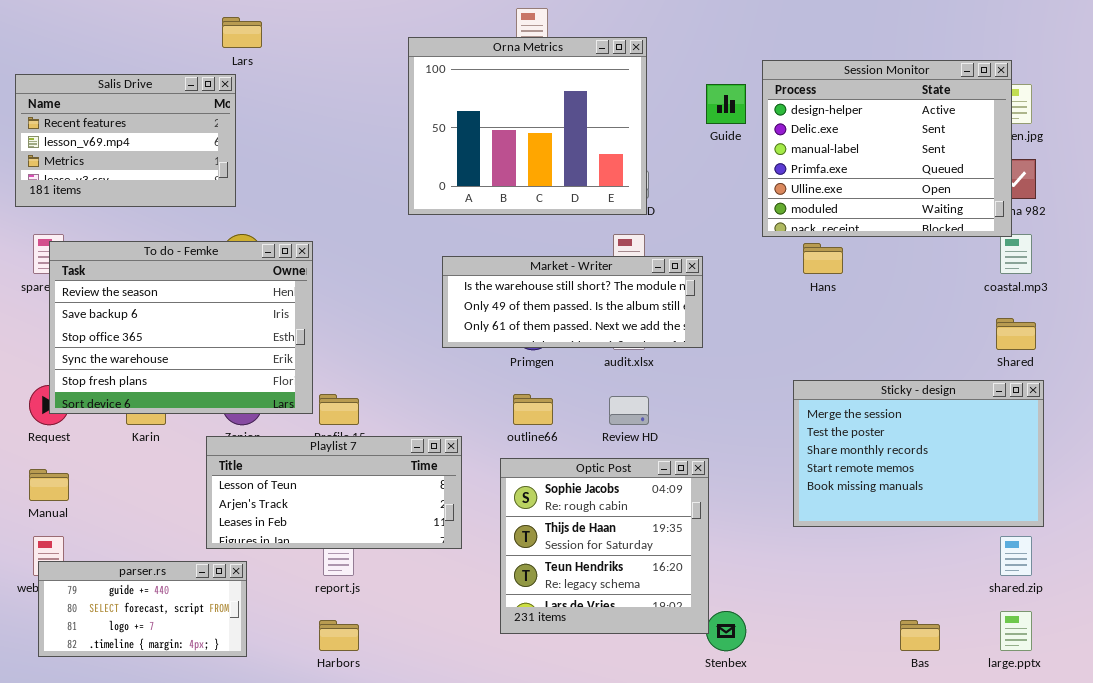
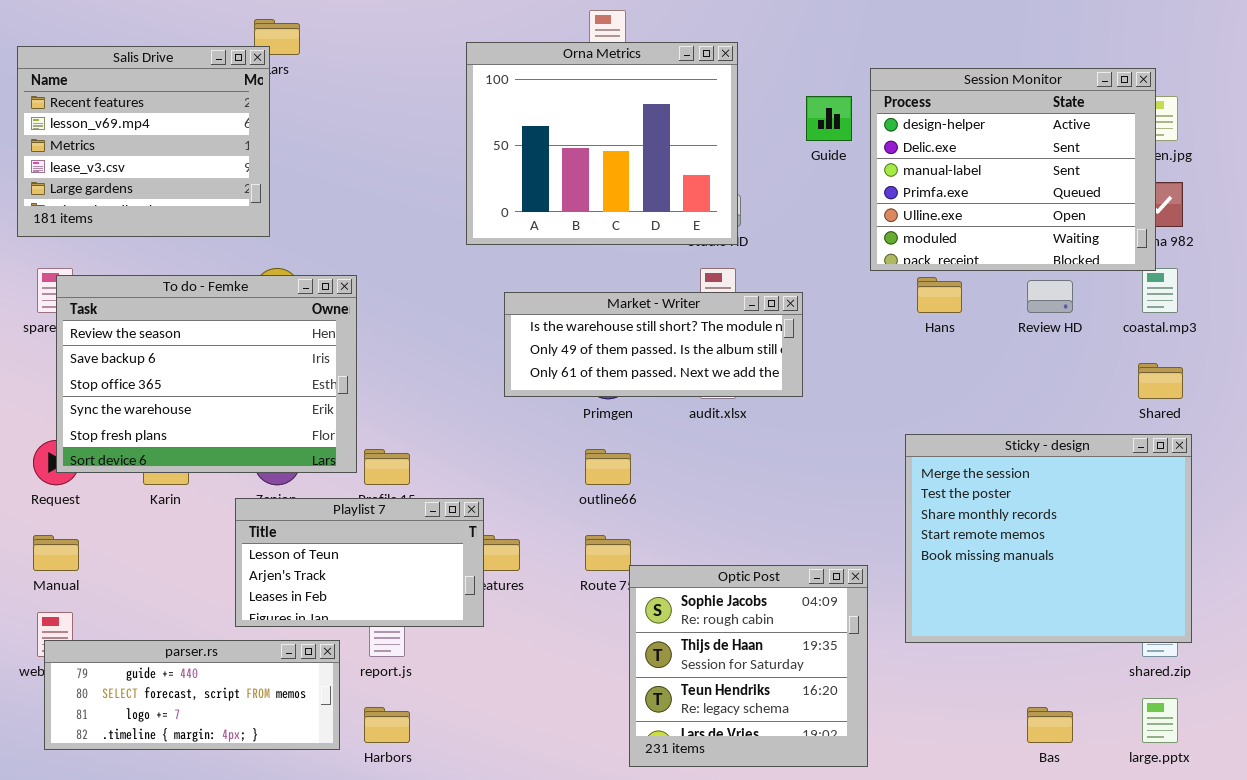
Salis Drive: [15,74,236,207] -> [17,46,270,237], resized
Sticky - design: [793,380,1044,527] -> [905,434,1192,643], resized
Review HD: [609,396,649,425] -> [1027,280,1073,313], moved
Playlist 7: [206,436,462,549] -> [235,498,484,627], resized
Optic Post: [500,458,709,634] -> [629,565,868,767], moved
parser.rs: [38,561,247,657] -> [44,640,340,750], resized

